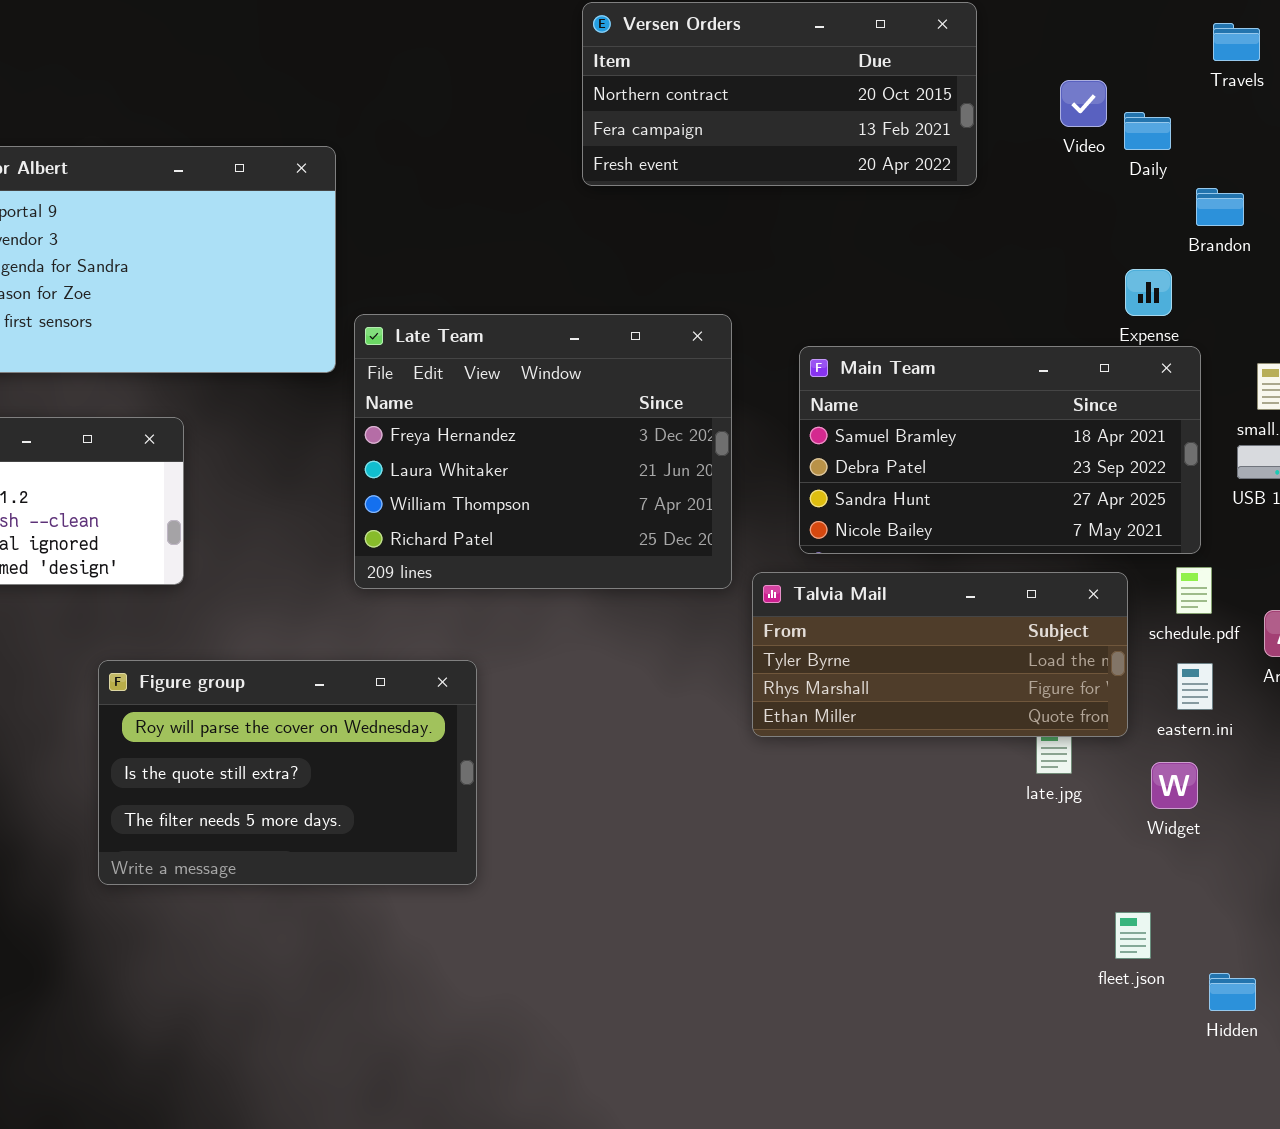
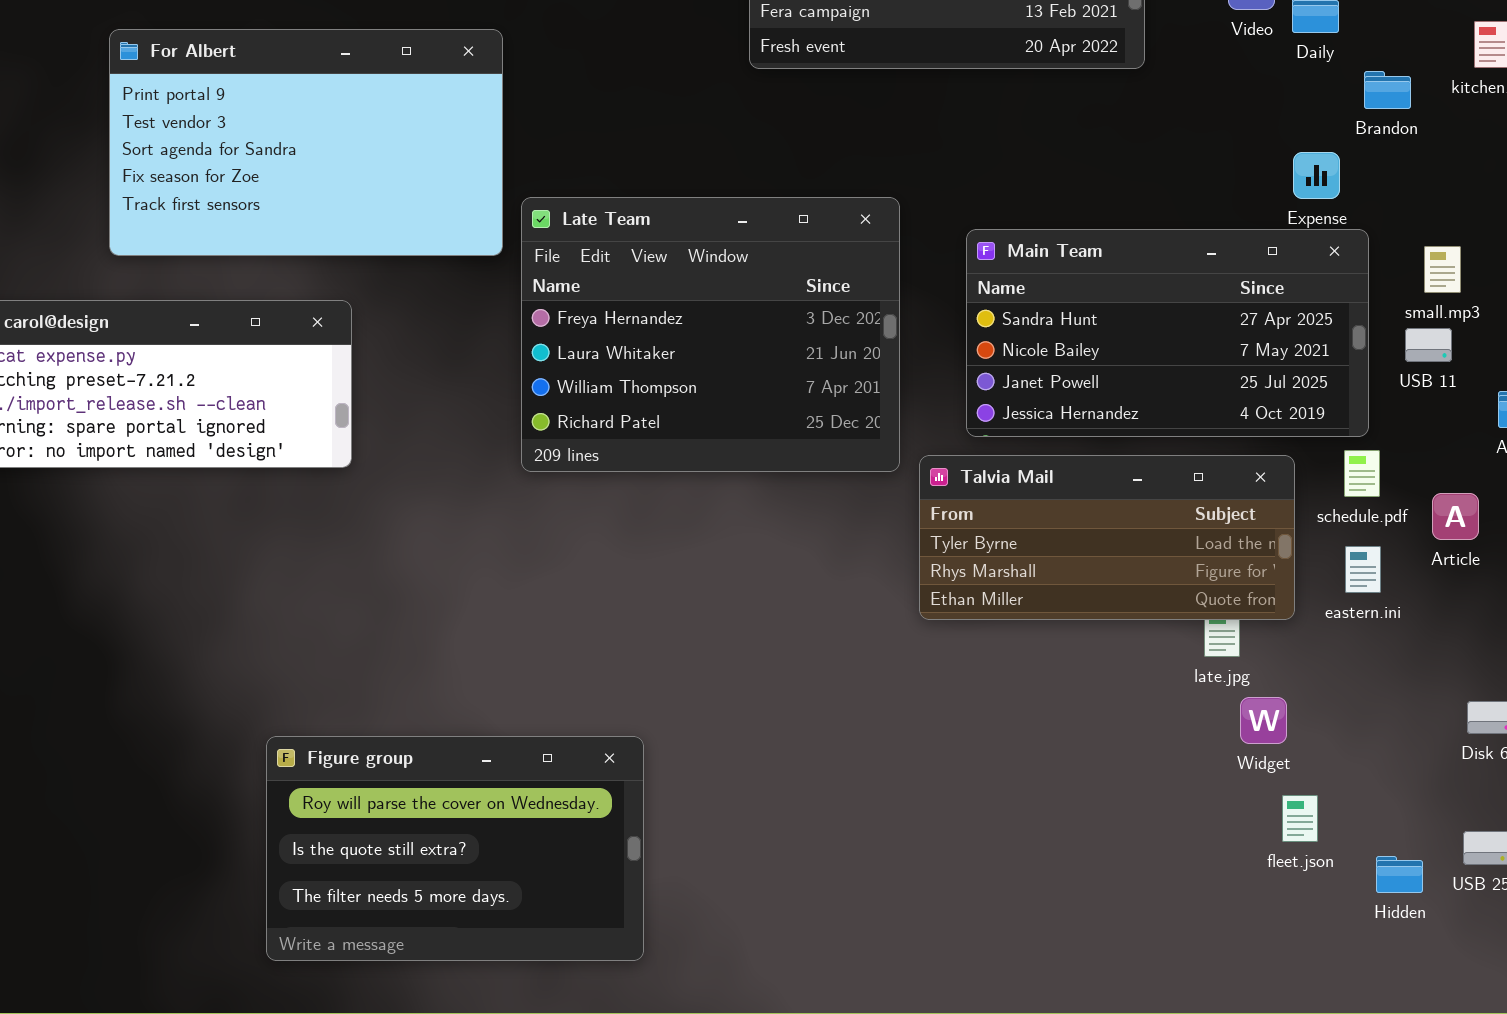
Main Team: [799,346,1201,554] -> [966,229,1369,437], scrolled down 2 rows
Figure group: [98,660,477,885] -> [266,736,644,961], moved
Widget: [1151,762,1198,809] -> [1240,697,1287,744], moved

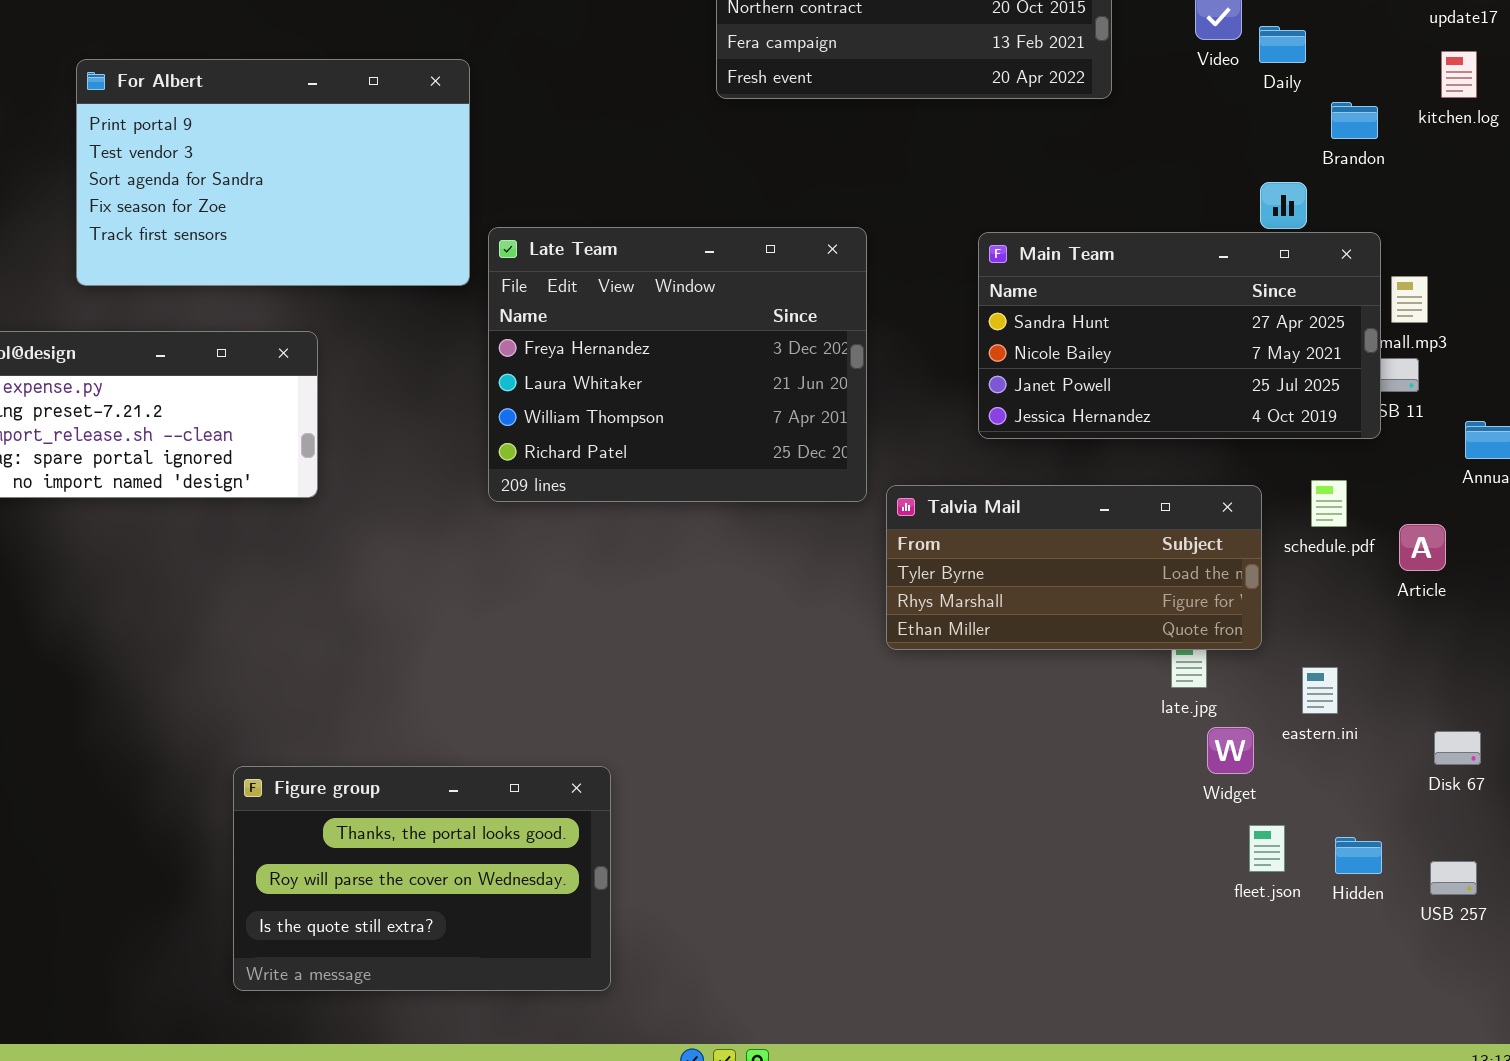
Main Team: [966,229,1369,437] -> [978,232,1381,439], moved
eastern.ini: [1345,546,1381,593] -> [1302,667,1338,714], moved
Figure group: [266,736,644,961] -> [233,766,611,991], scrolled up 1 row
Hidden: [1376,856,1423,893] -> [1335,837,1382,874], moved

